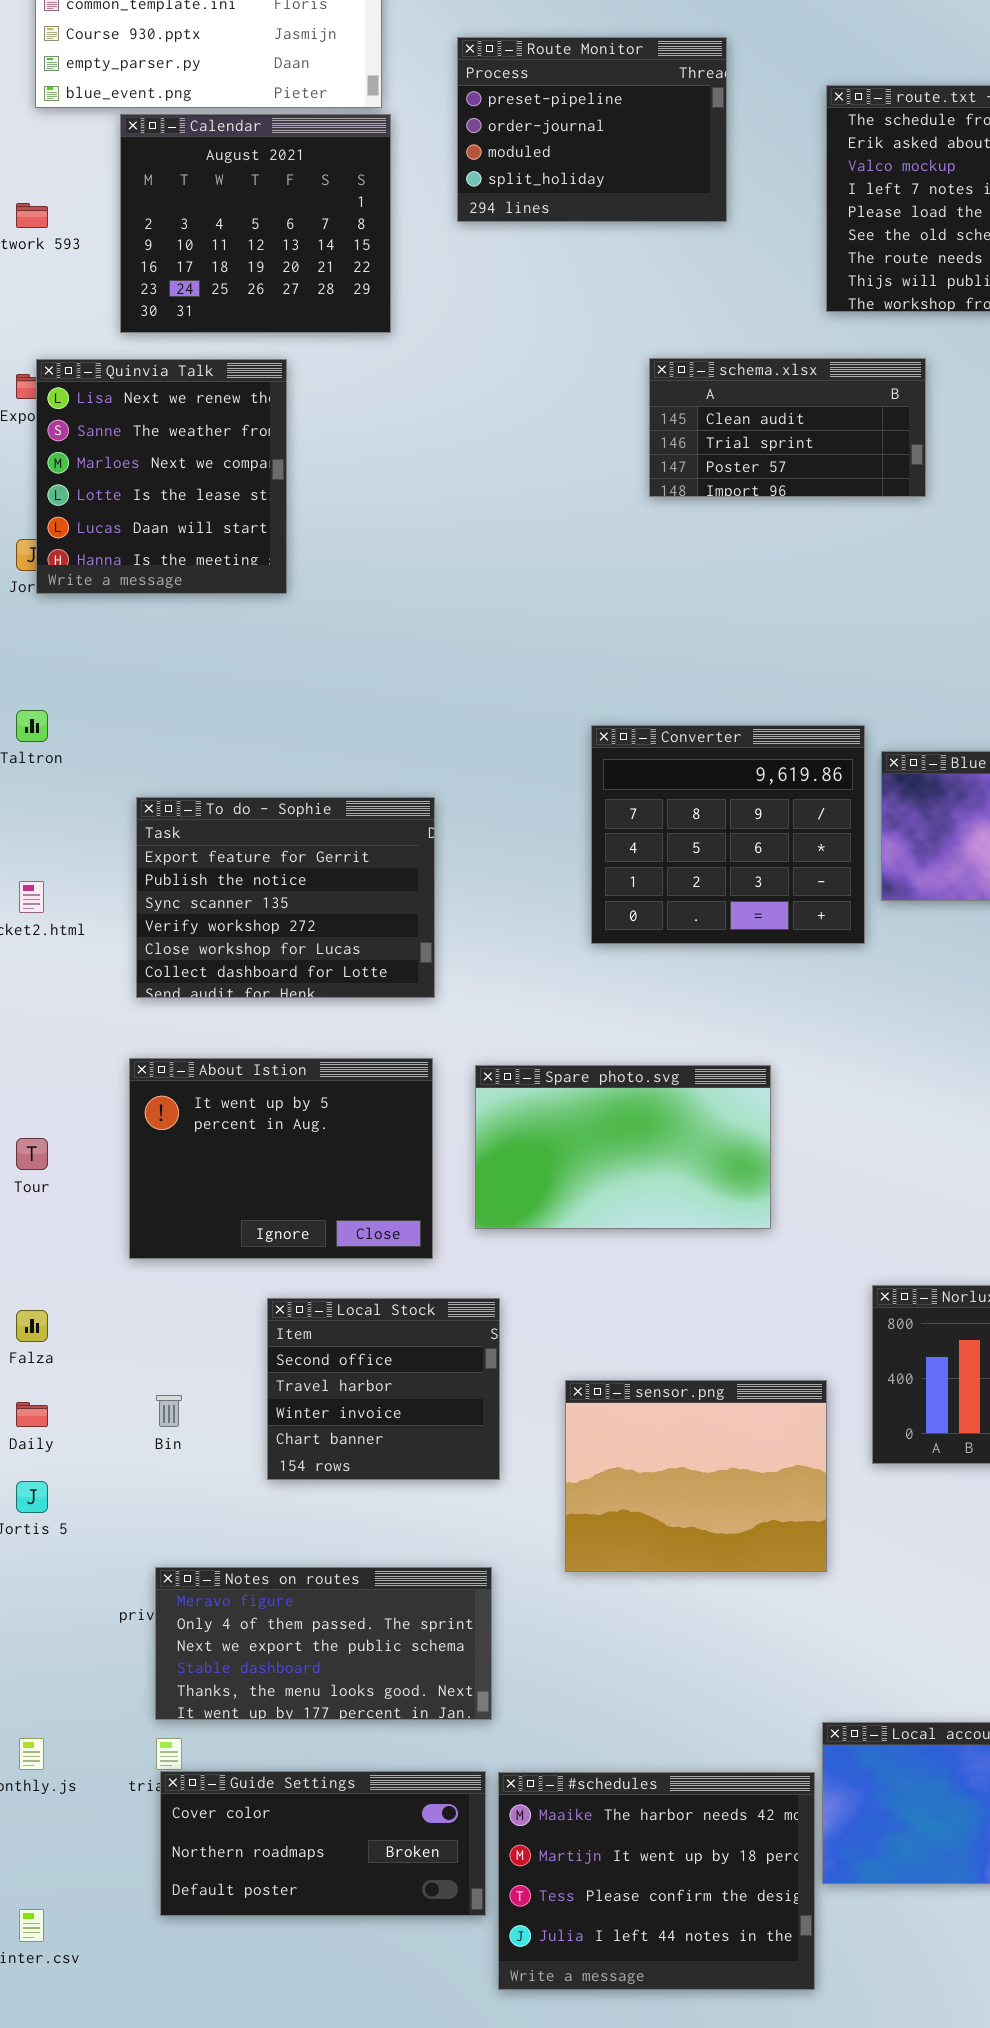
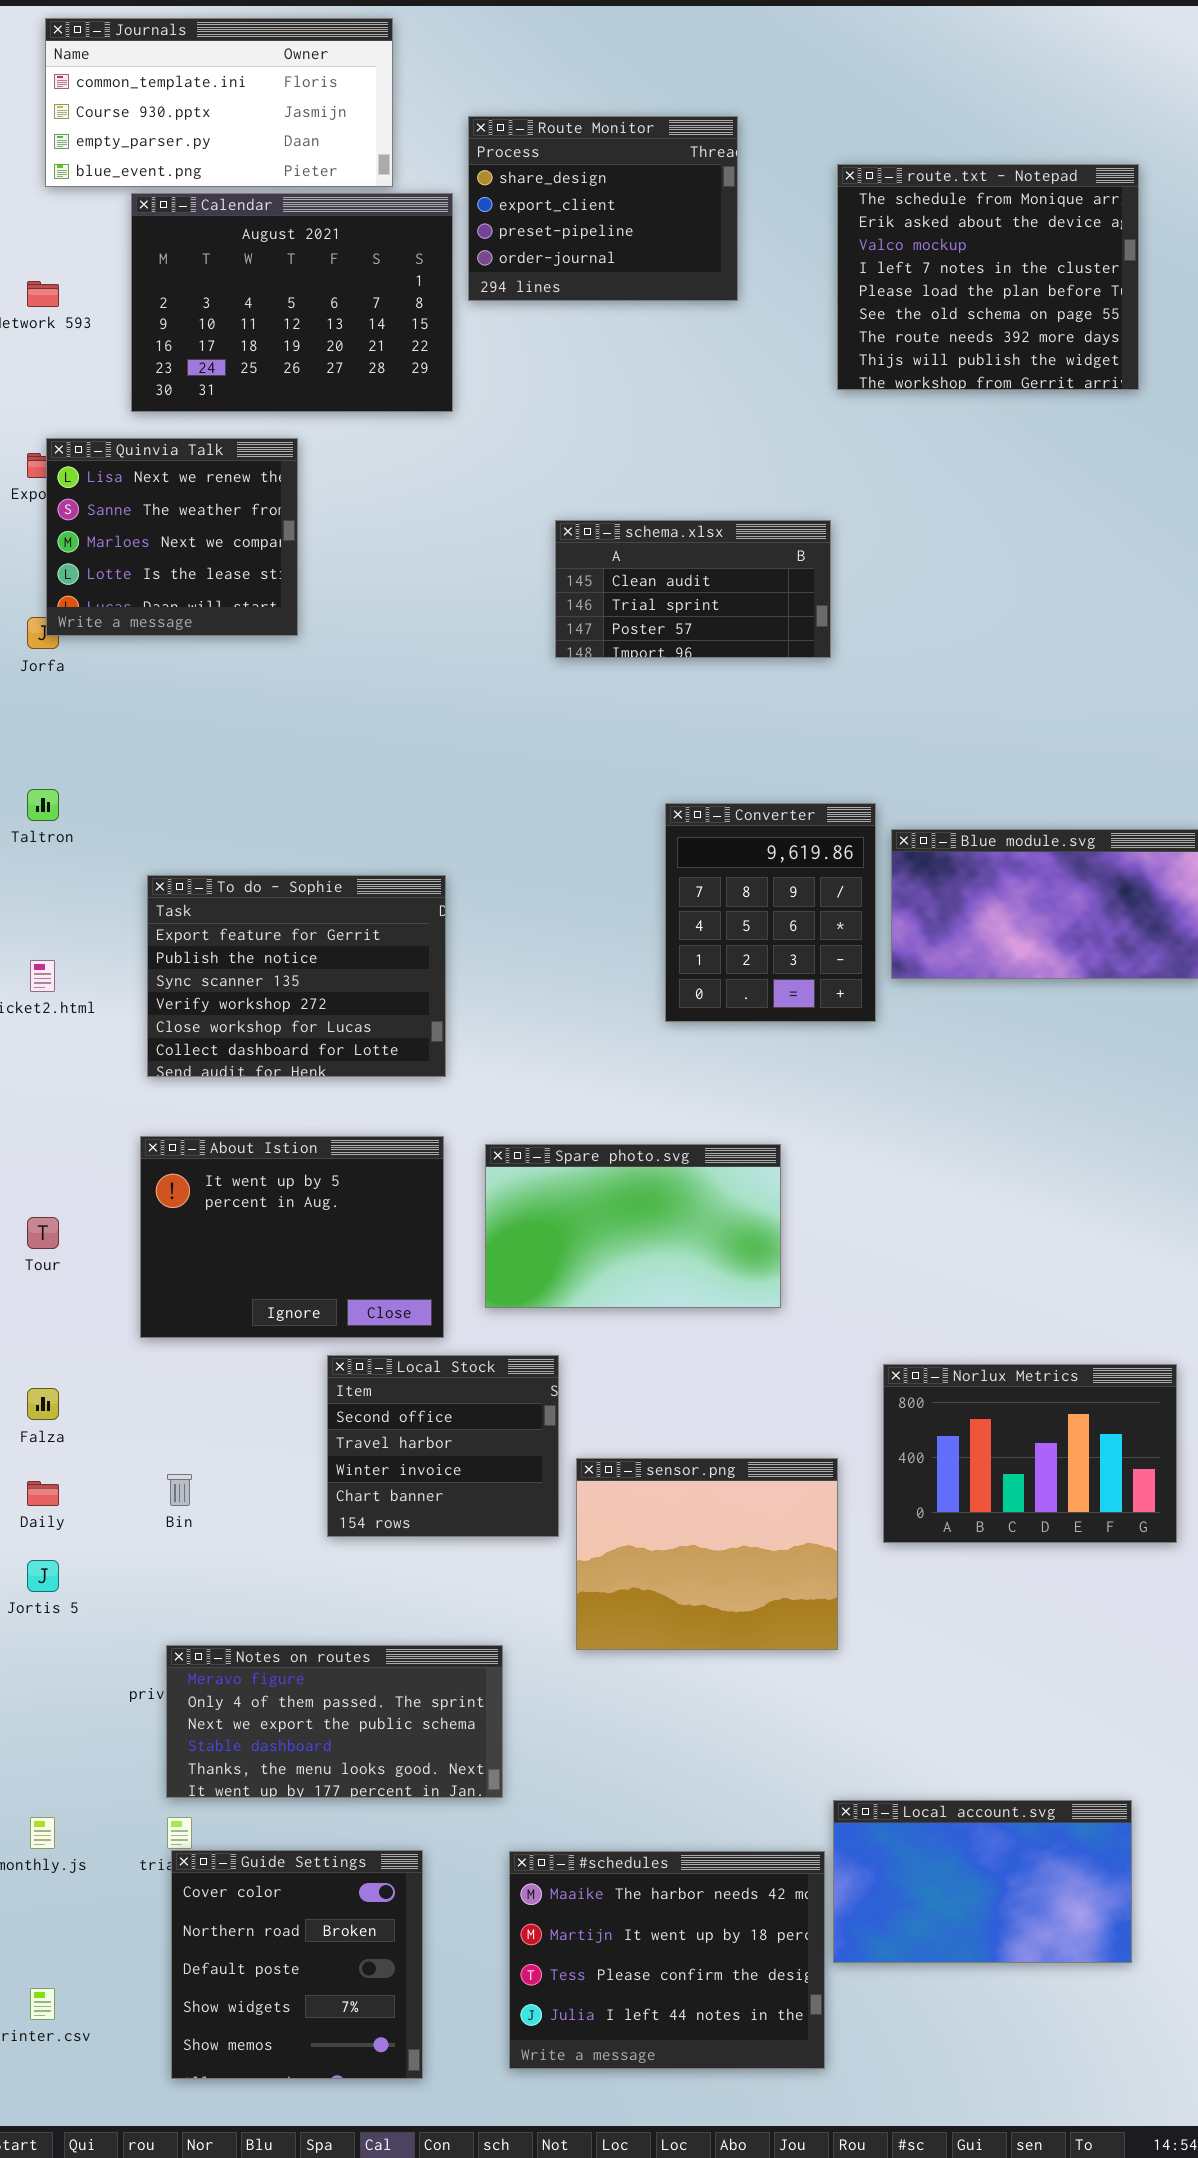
Route Monitor: [457,37,727,222] -> [468,116,738,301], scrolled up 2 rows
Calendar: [120,114,391,333] -> [131,193,453,412], resized
schema.xlsx: [649,358,926,497] -> [555,520,831,658], moved
Quinvia Talk: [36,359,287,594] -> [46,438,298,636], resized
Converter: [591,725,865,944] -> [665,803,876,1022], resized
Local Stock: [267,1298,500,1480] -> [327,1355,559,1537], moved
Guide Settings: [160,1771,486,1916] -> [171,1850,423,2079], resized

